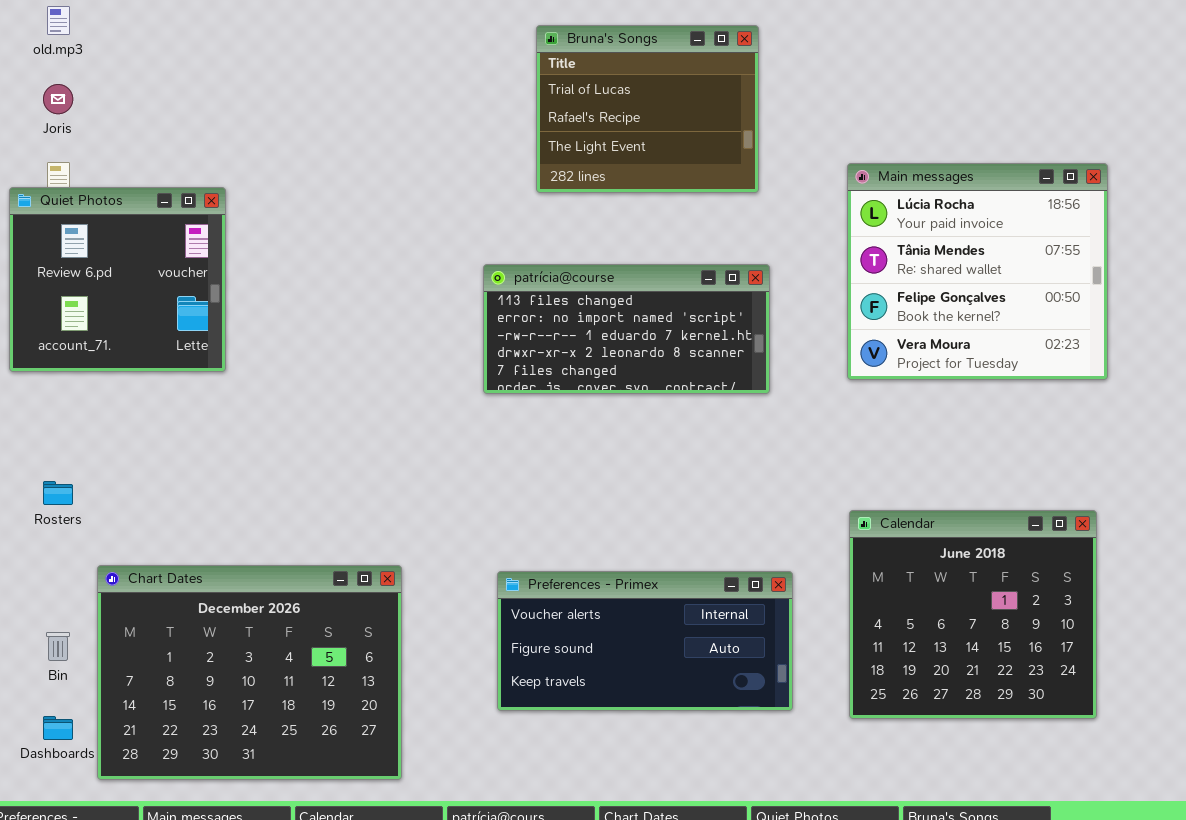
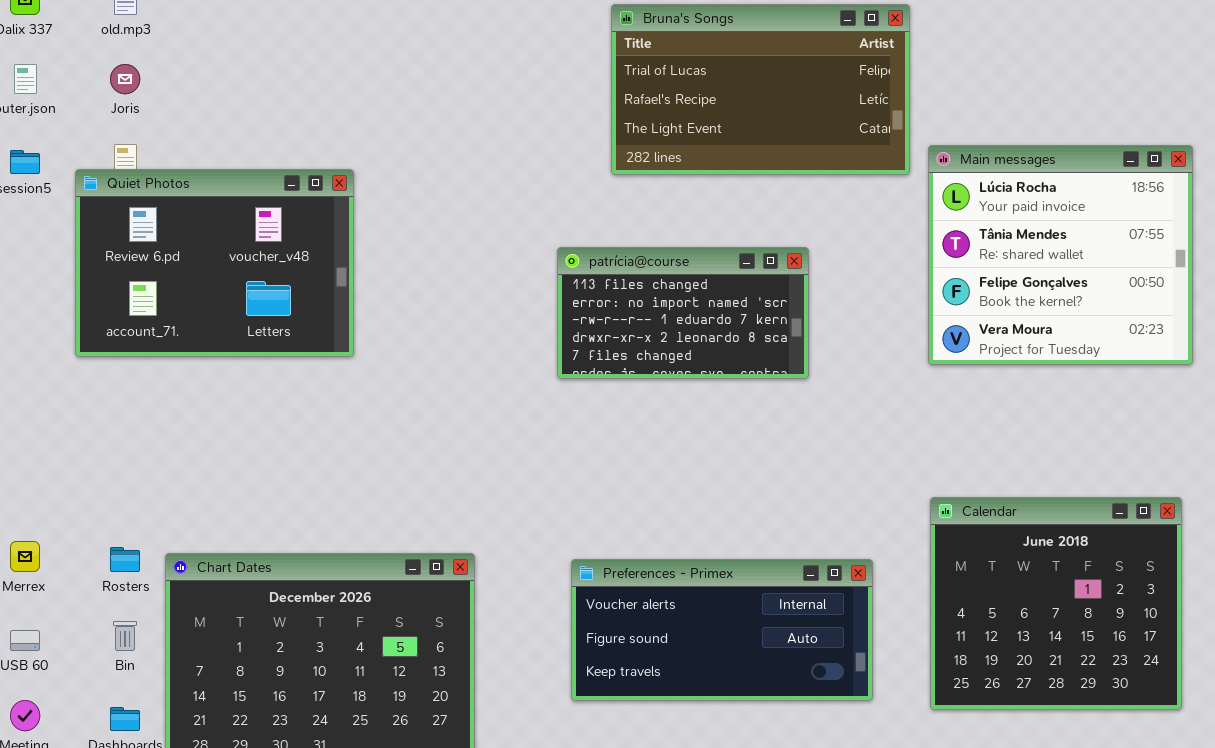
Bruna's Songs: [536,25,759,193] -> [611,4,910,175], resized
Quiet Photos: [9,187,226,372] -> [75,169,354,357], resized
patrícia@course: [483,264,770,394] -> [557,247,809,379], resized
Rosters: [43,481,73,505] -> [110,547,140,572], moved

